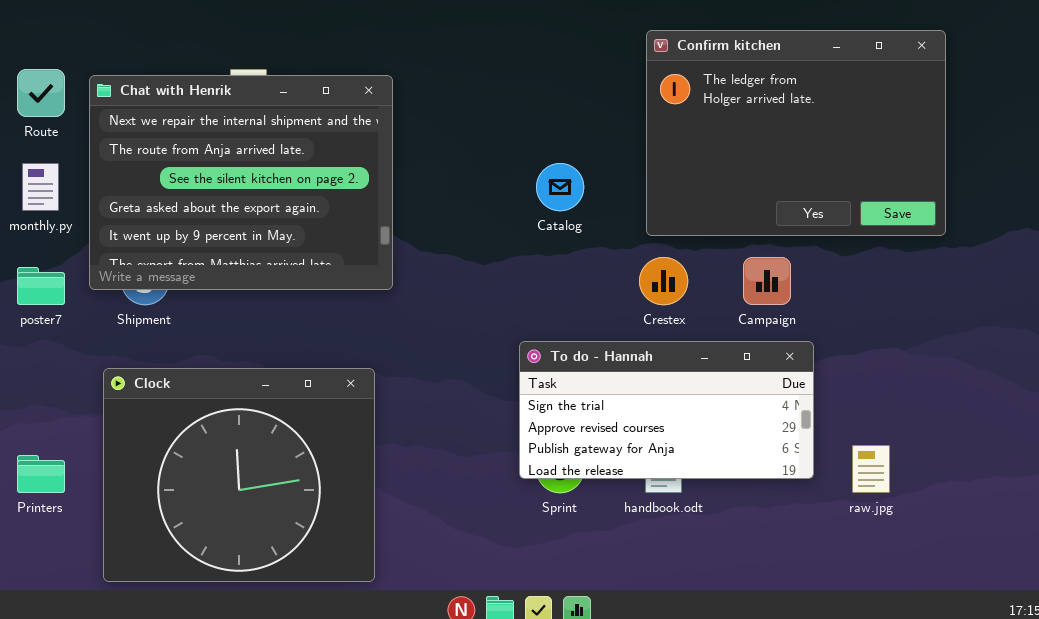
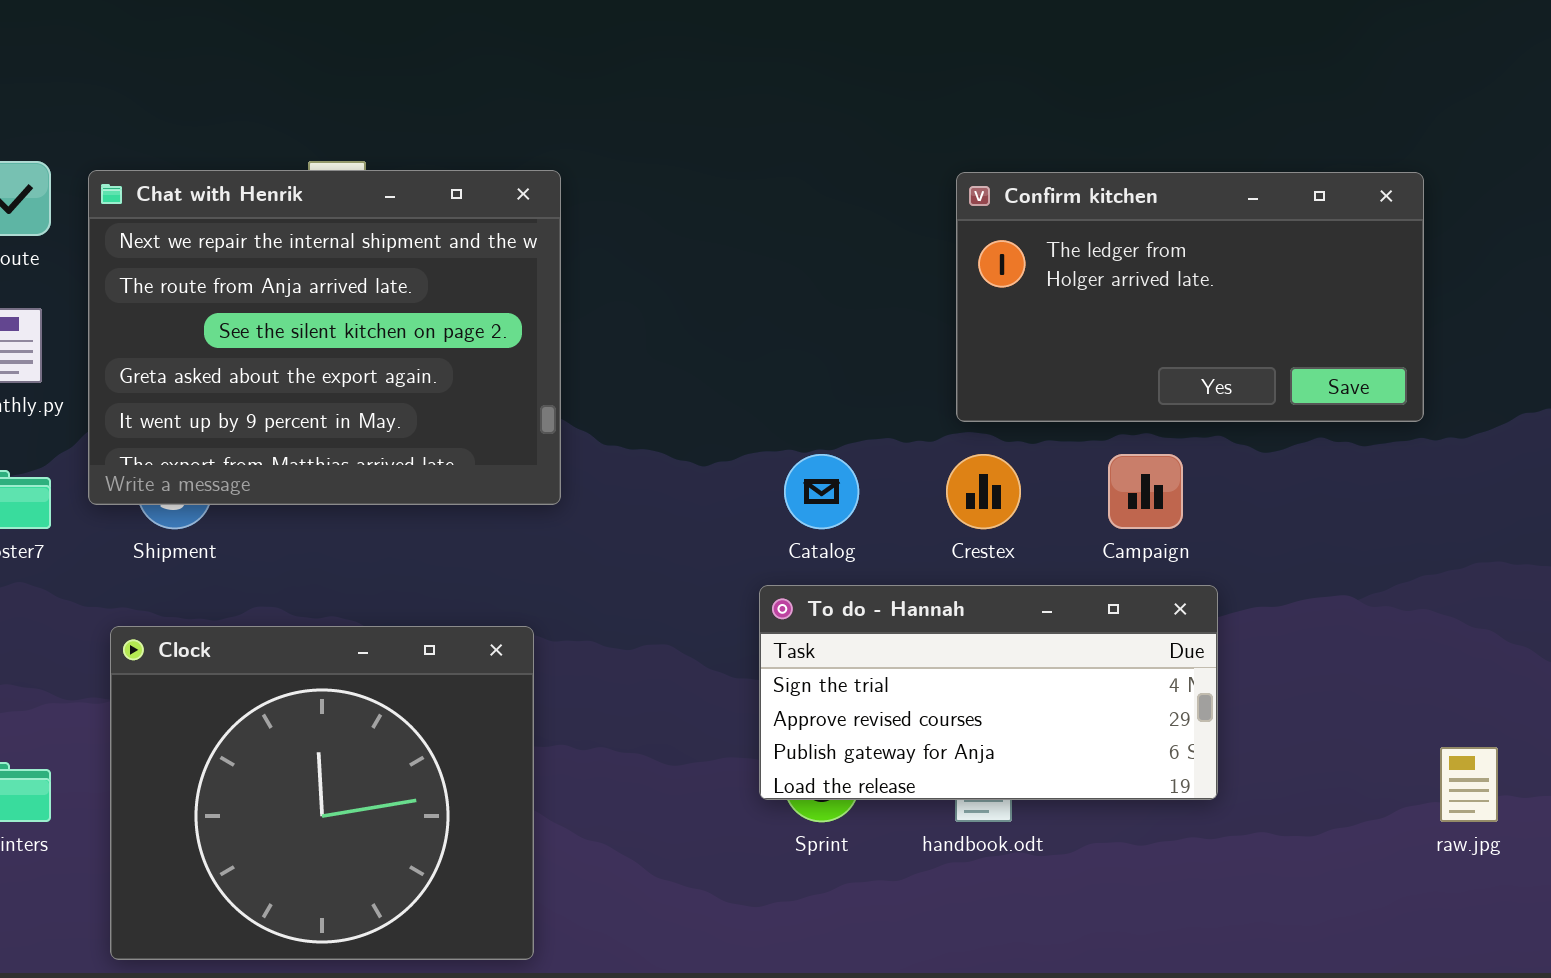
Confirm kitchen: [646,30,946,236] -> [956,172,1424,422], resized
Catalog: [536,163,584,211] -> [784,454,859,529], moved
raw.jpg: [852,445,890,493] -> [1440,747,1498,822], moved

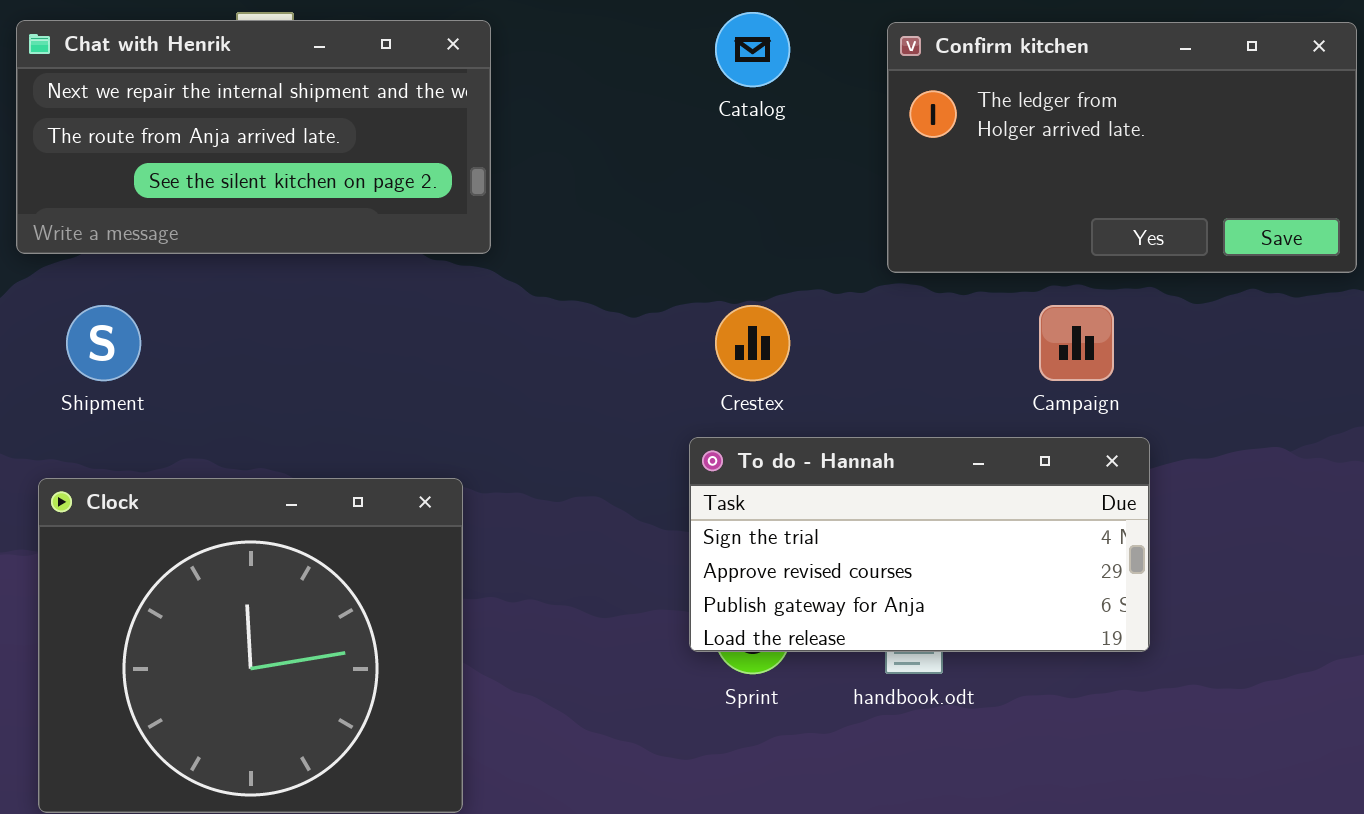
Chat with Henrik: [88,170,561,505] -> [16,20,491,254], resized
Catalog: [784,454,859,529] -> [715,12,790,87], moved
Crestex: [946,454,1021,529] -> [715,305,790,381], moved

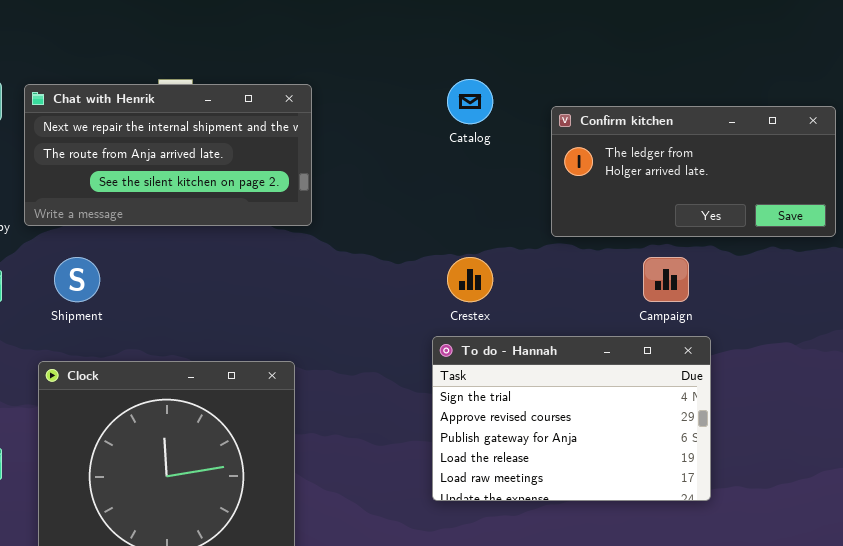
Confirm kitchen: [887,22,1357,273] -> [551,106,836,237], resized
To do - Hannah: [689,437,1150,652] -> [432,336,711,501], resized

